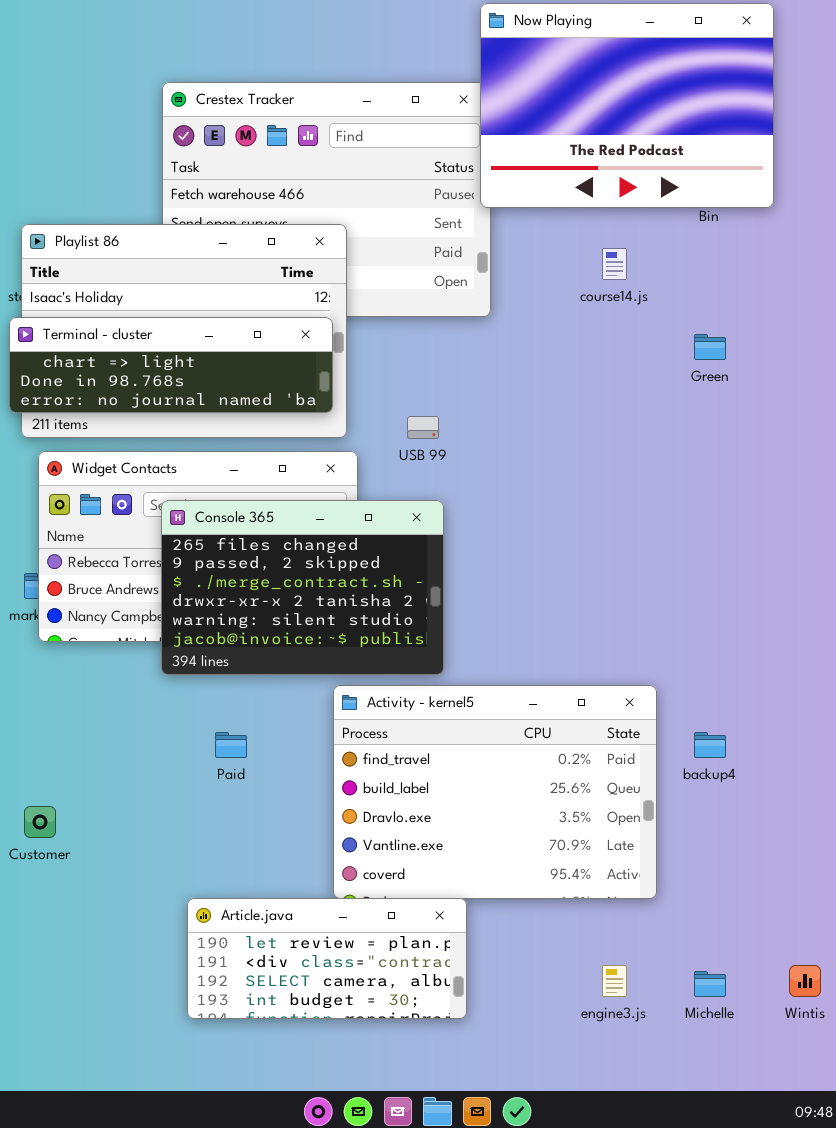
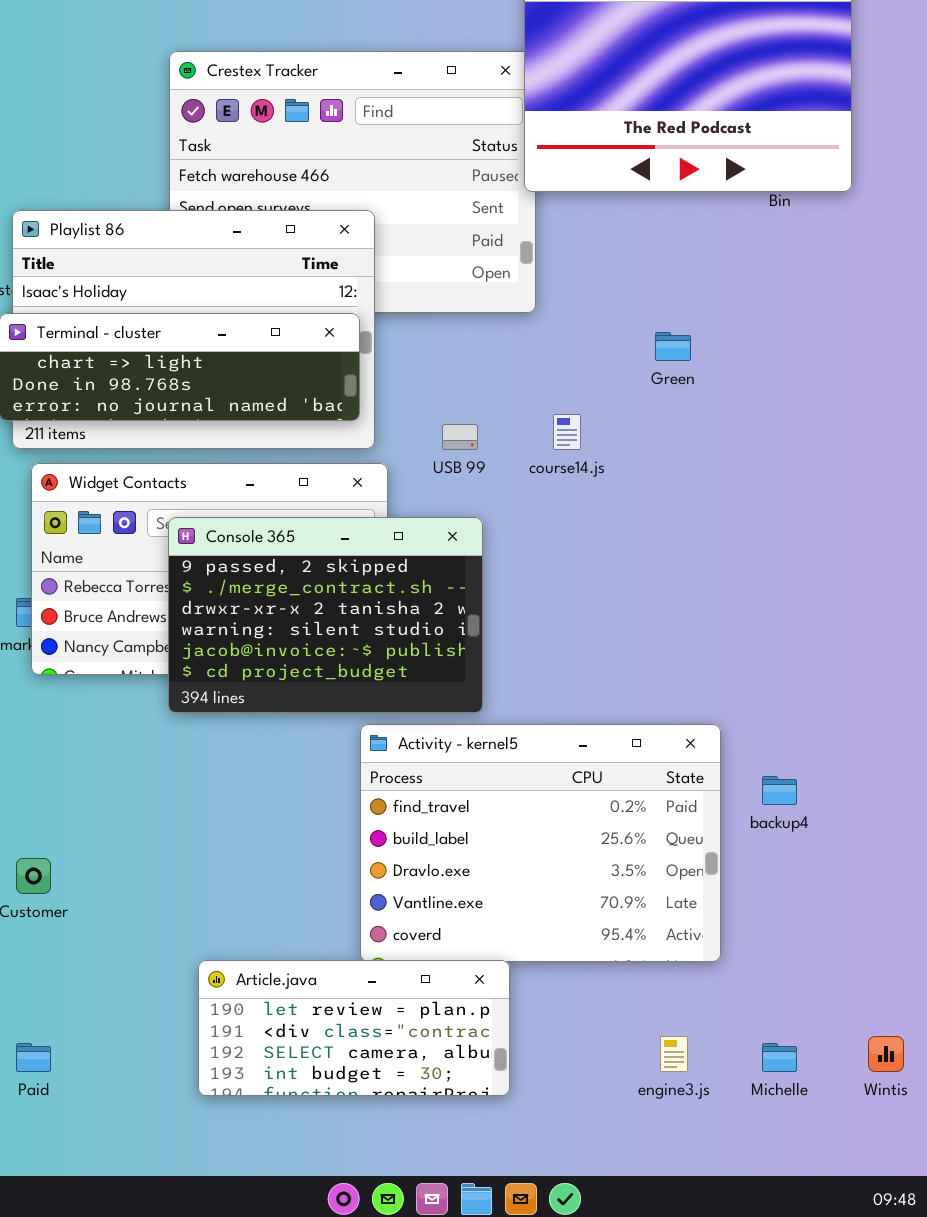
course14.js: [602,248,627,280] -> [553,414,581,450], moved
Green: [694,334,726,360] -> [655,332,691,361], moved
Console 365: [161,500,444,675] -> [168,517,483,713], scrolled down 1 row
Paid: [215,732,247,758] -> [16,1043,51,1072], moved

